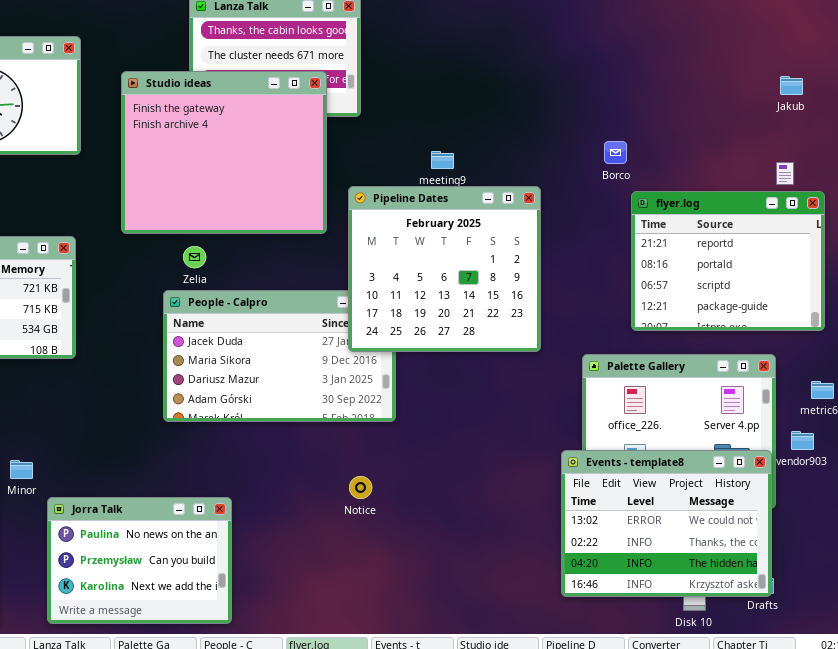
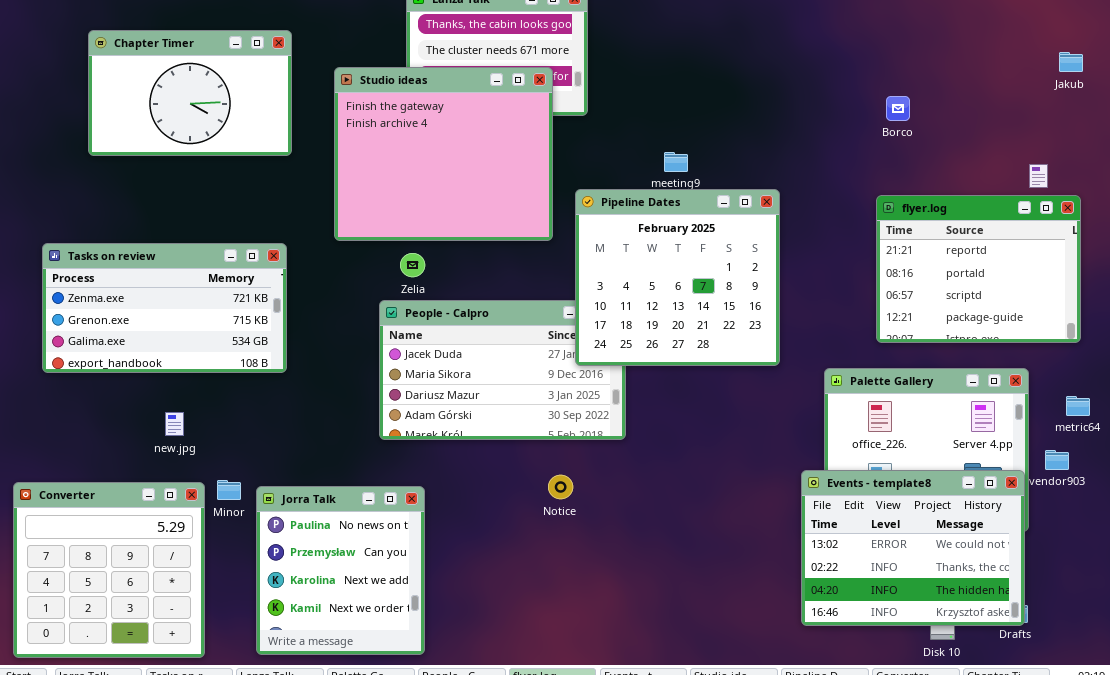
Jakub: [780,76,803,95] -> [1059,52,1083,72], moved
Borco: [604,141,627,164] -> [886,96,910,121], moved
Notice: [349,476,372,499] -> [548,475,573,499], moved
Jorra Talk: [47,497,232,624] -> [256,486,425,655], resized

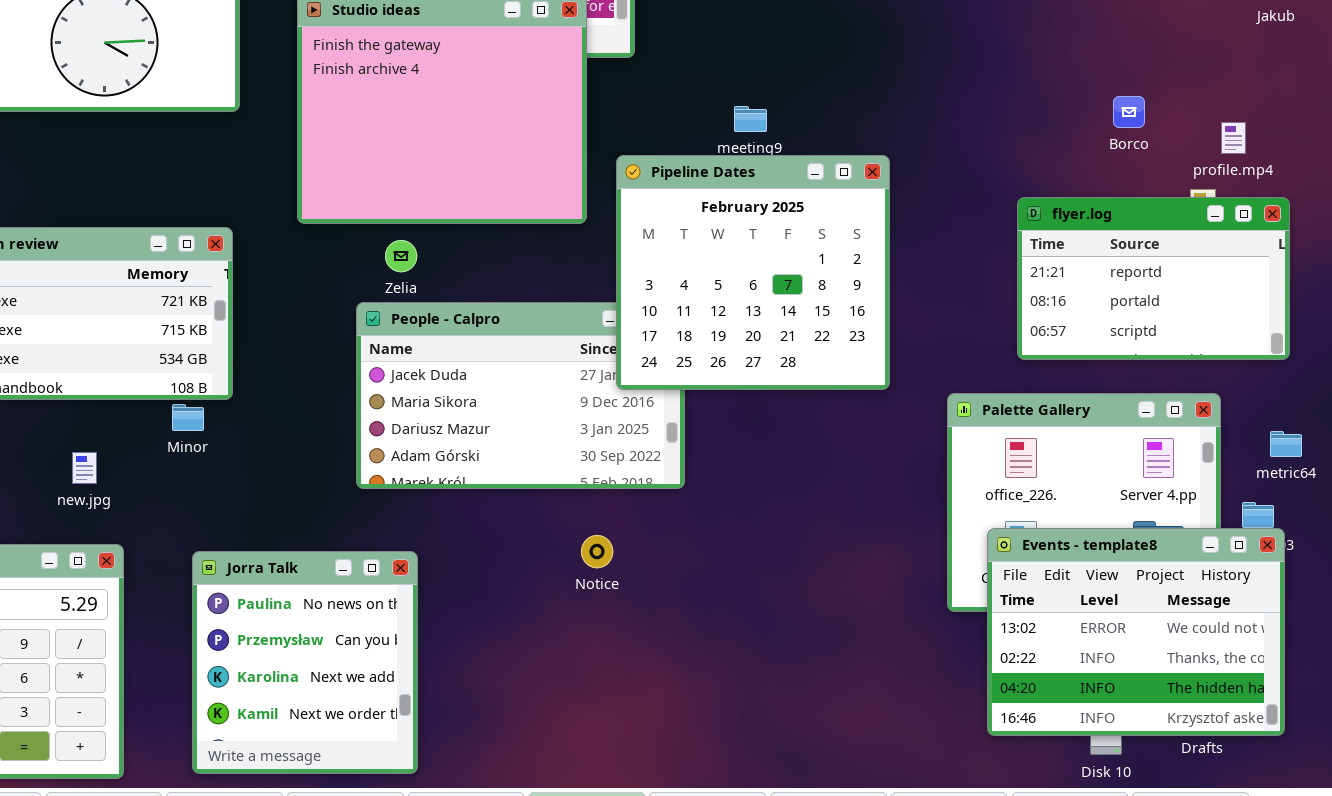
Borco: [886,96,910,121] -> [1113,96,1145,128], moved
flyer.log: [876,195,1081,343] -> [1017,197,1290,360], resized
Events - template8: [801,470,1025,626] -> [987,528,1285,736], moved
Minor: [217,480,241,500] -> [172,404,204,431], moved

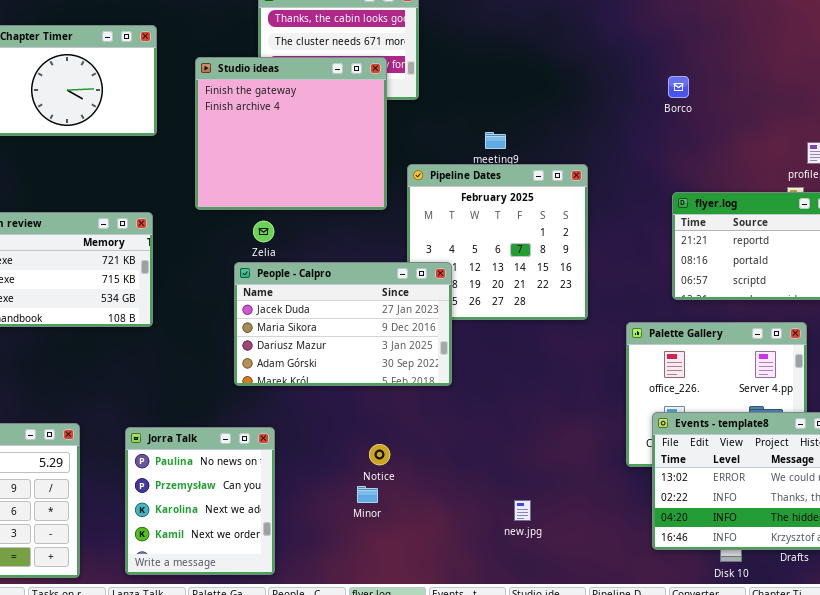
Borco: [1113,96,1145,128] -> [668,76,689,98], moved
People - Calpro: [356,302,685,489] -> [234,262,452,386], raised
Minor: [172,404,204,431] -> [357,486,378,503], moved
new.jpg: [72,452,97,484] -> [514,500,531,521], moved
Notice: [581,535,613,568] -> [369,444,390,465], moved

